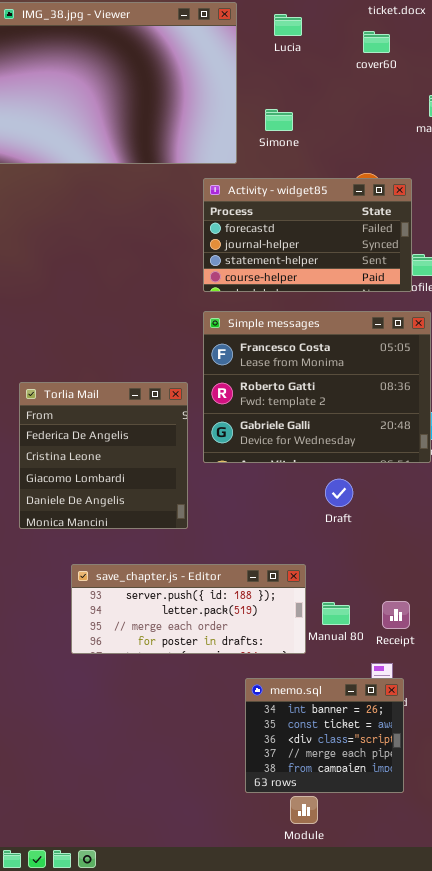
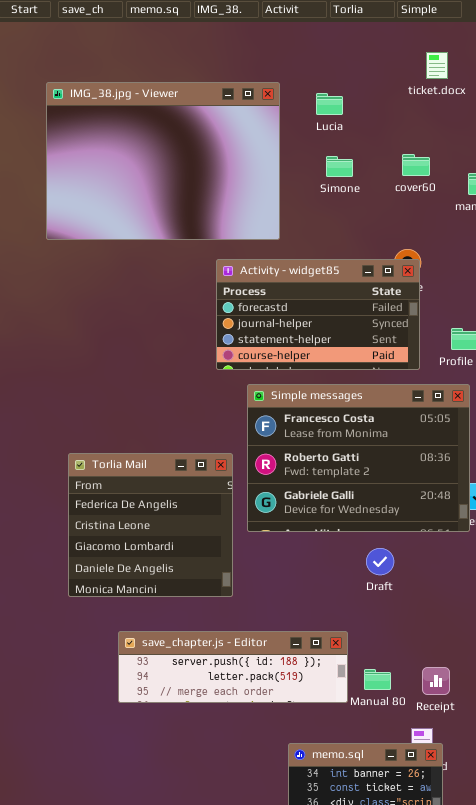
cover60: [363,31,390,53] -> [402,154,430,176], moved
Simone: [265,109,293,131] -> [326,156,353,177], moved
Activity - widget85: [203,178,412,292] -> [216,259,420,370], moved
save_chapter.js - Editor: [71,564,306,654] -> [118,631,348,703], resized

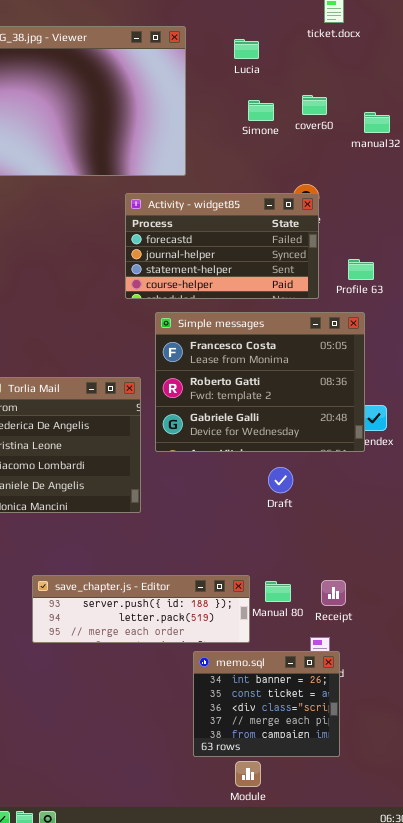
Lucia: [316,93,343,115] -> [234,39,259,59], moved
Simone: [326,156,353,177] -> [248,100,274,121], moved
save_chapter.js - Editor: [118,631,348,703] -> [32,575,250,643], moved

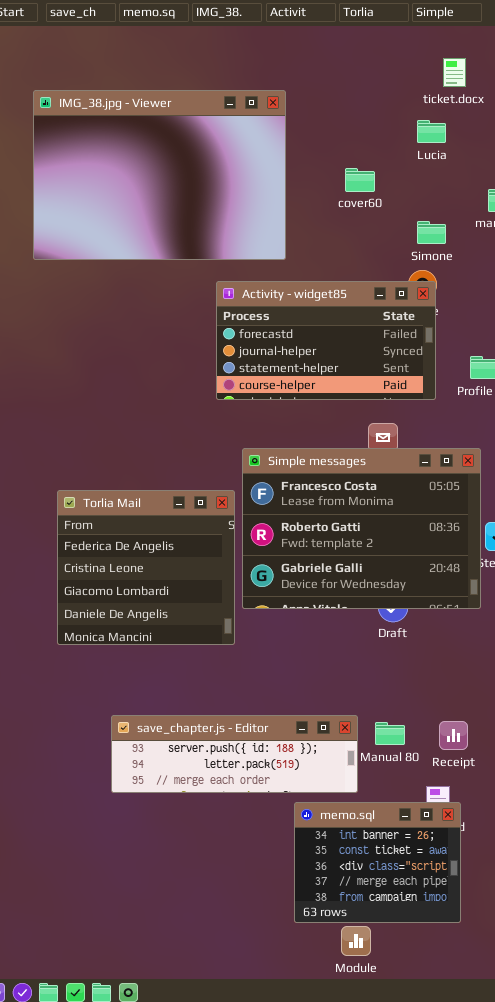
Lucia: [234,39,259,59] -> [417,120,446,143], moved
cover60: [302,95,327,115] -> [345,168,375,192], moved
Simone: [248,100,274,121] -> [417,221,446,244], moved
Simple messages: [155,312,365,452] -> [242,448,481,609], moved

